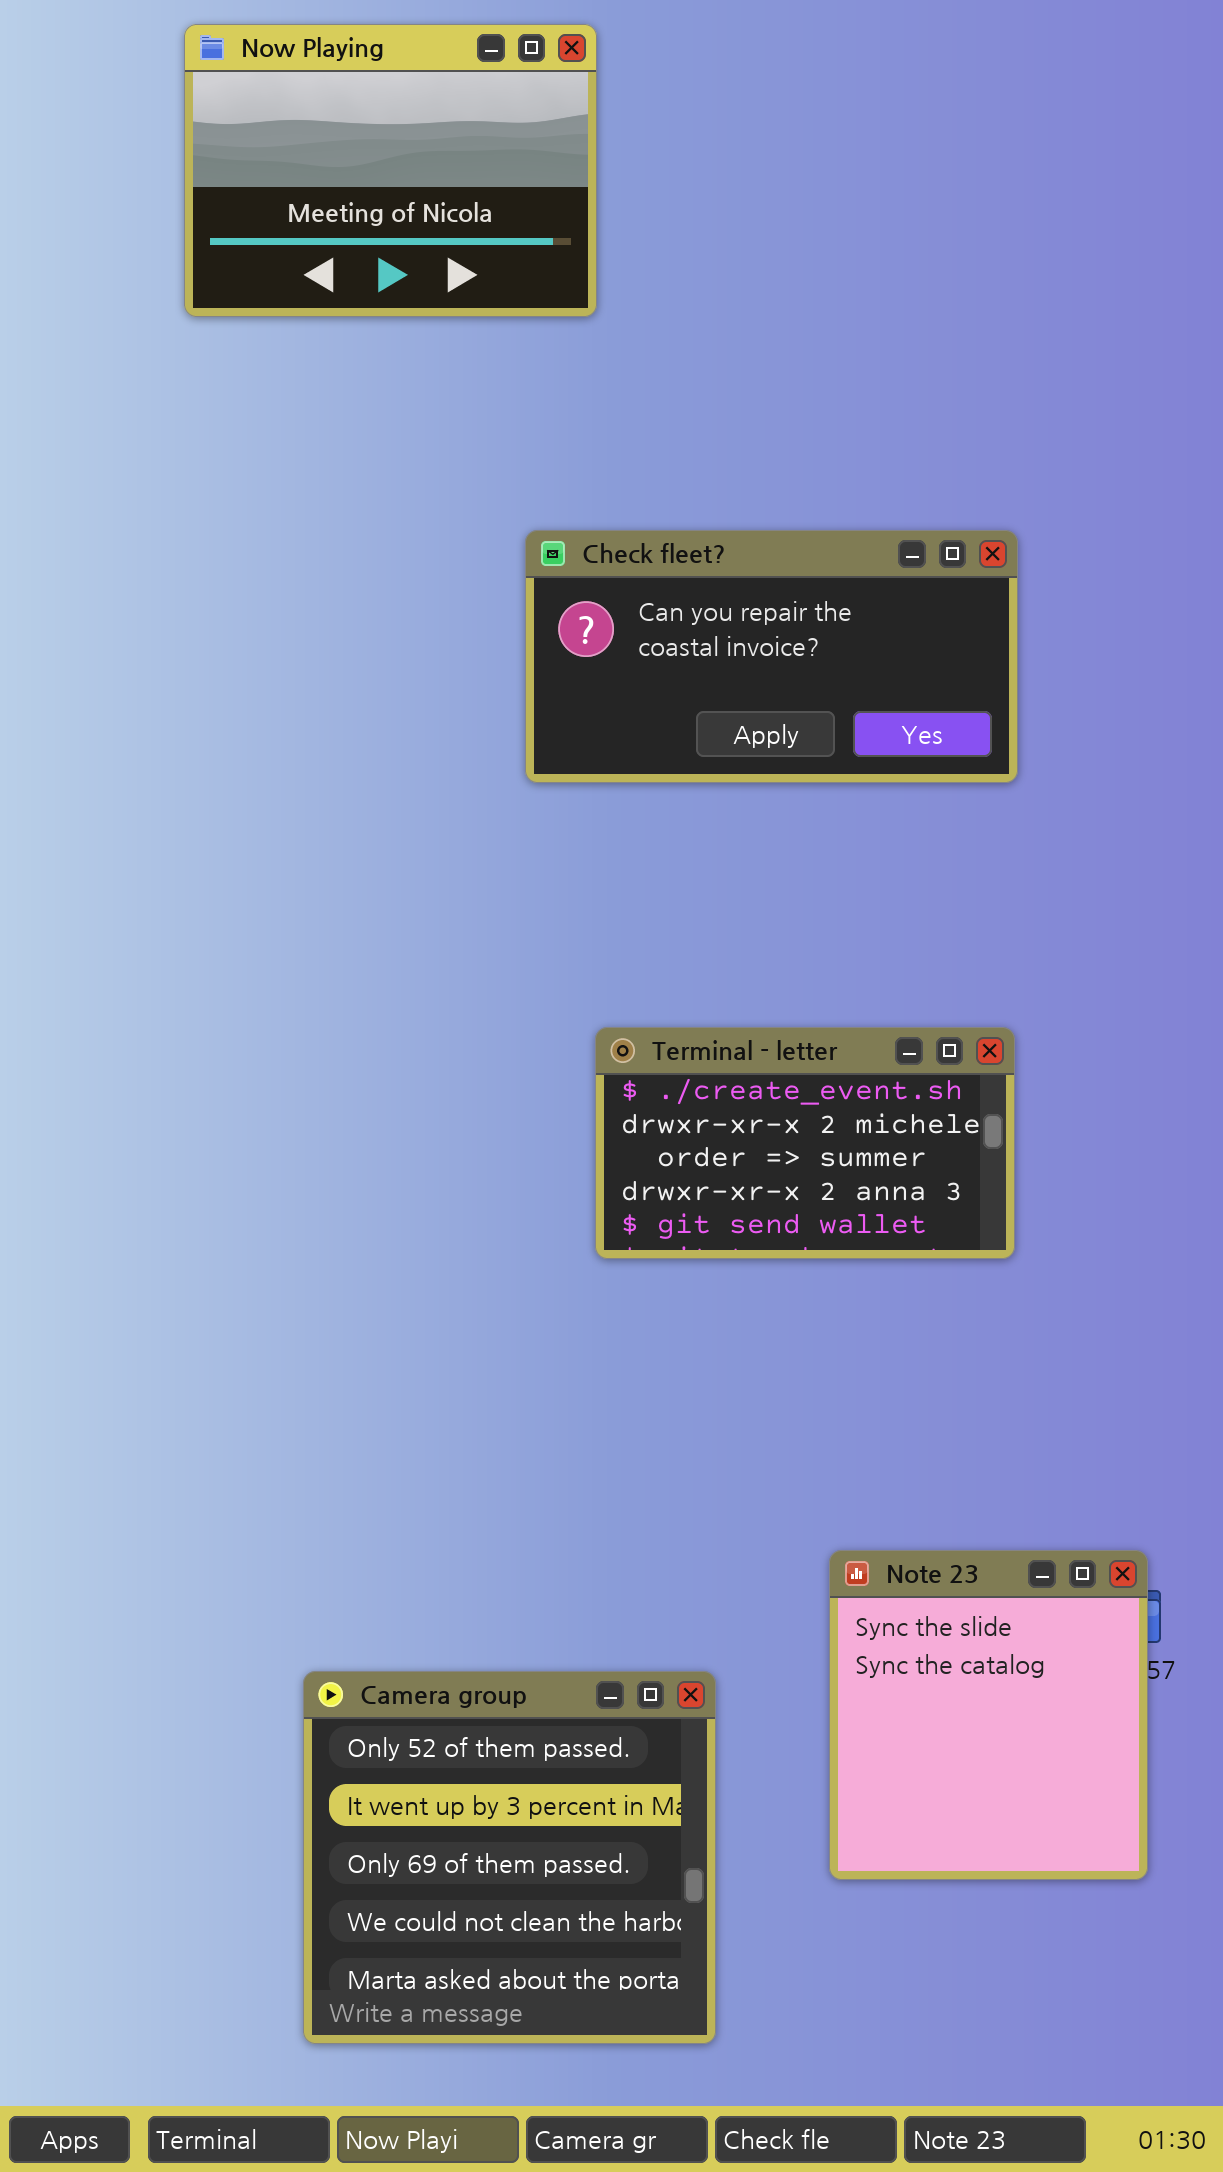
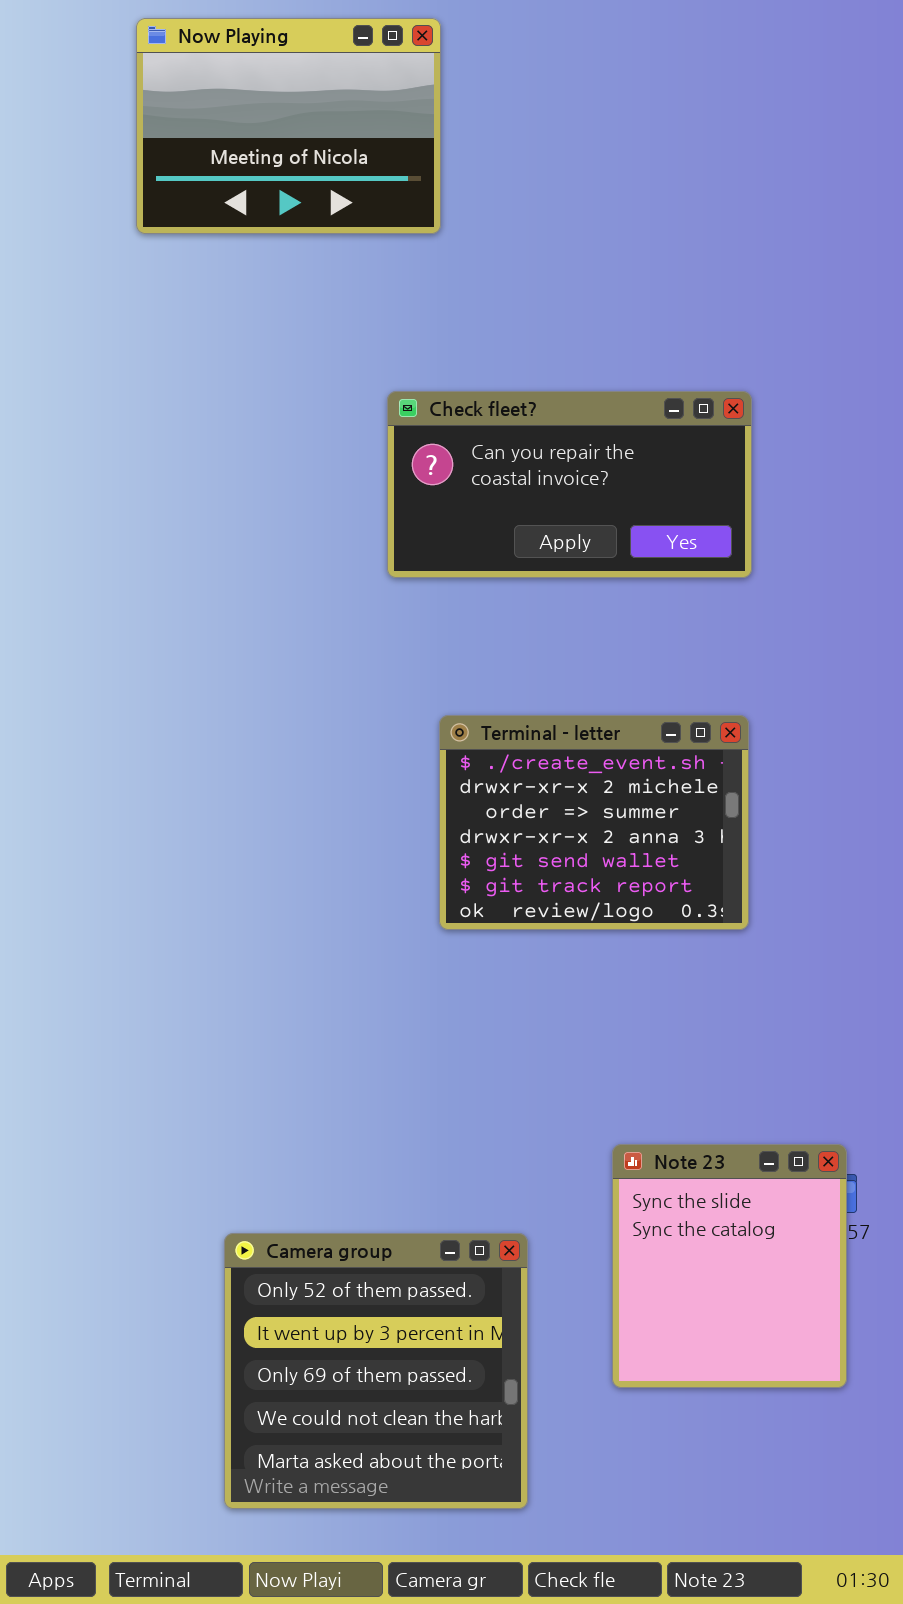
Terminal - letter: [595,1027,1015,1259] -> [439,715,749,930], resized

